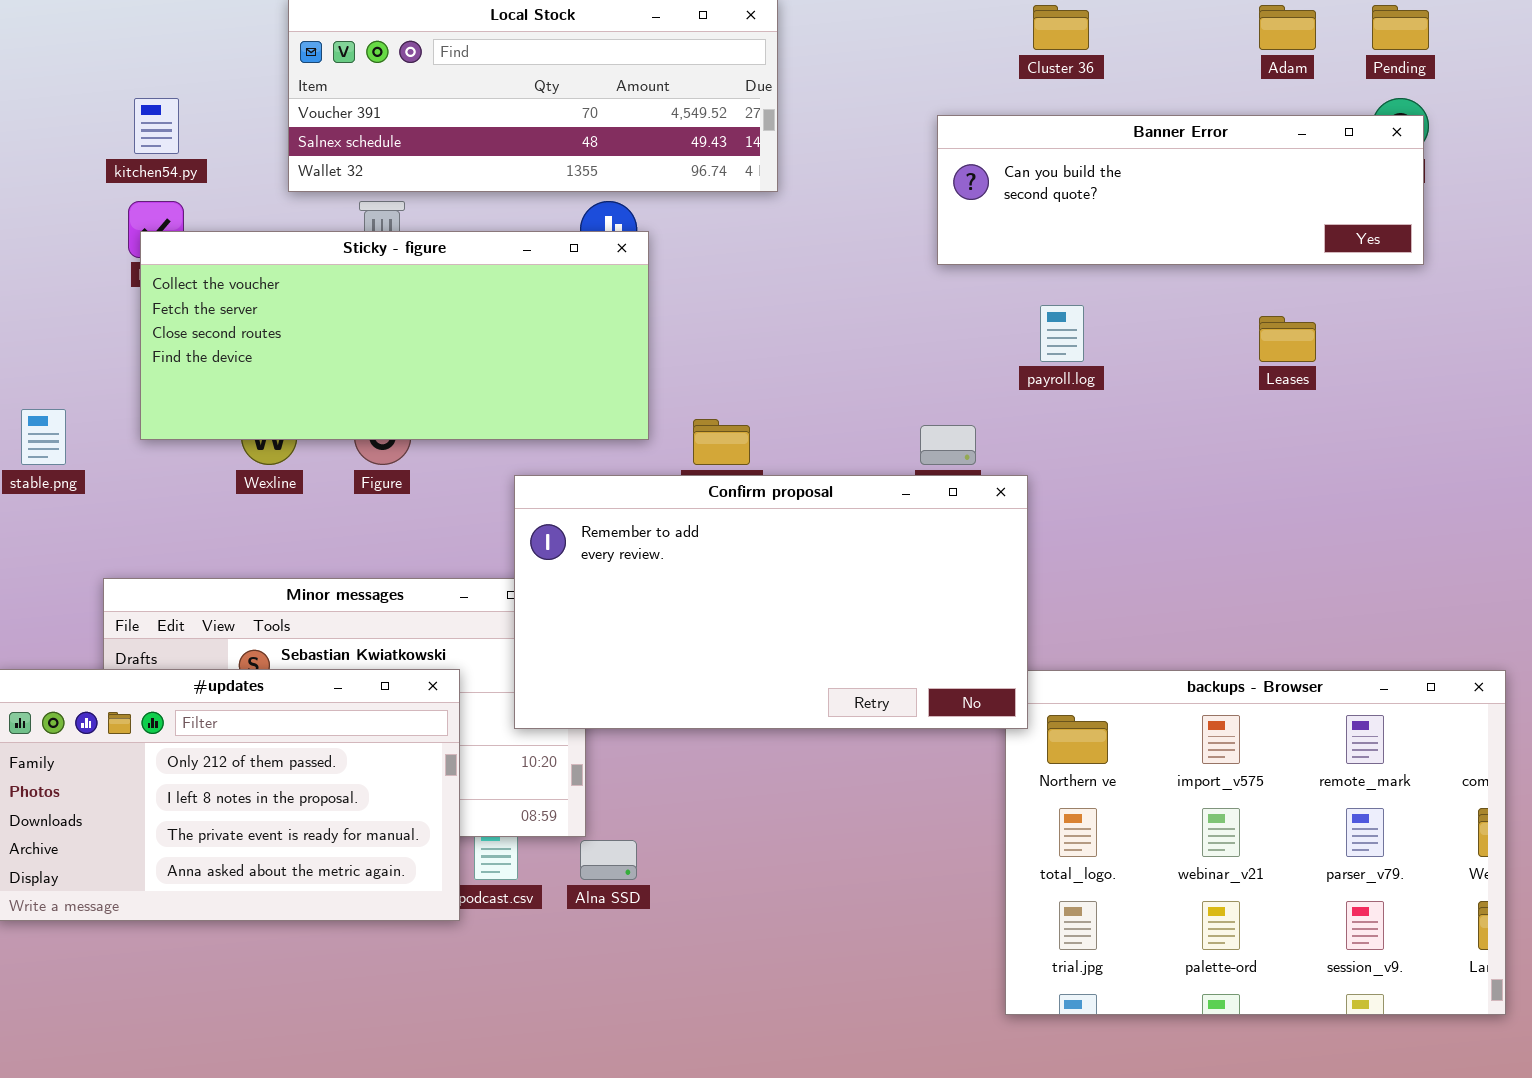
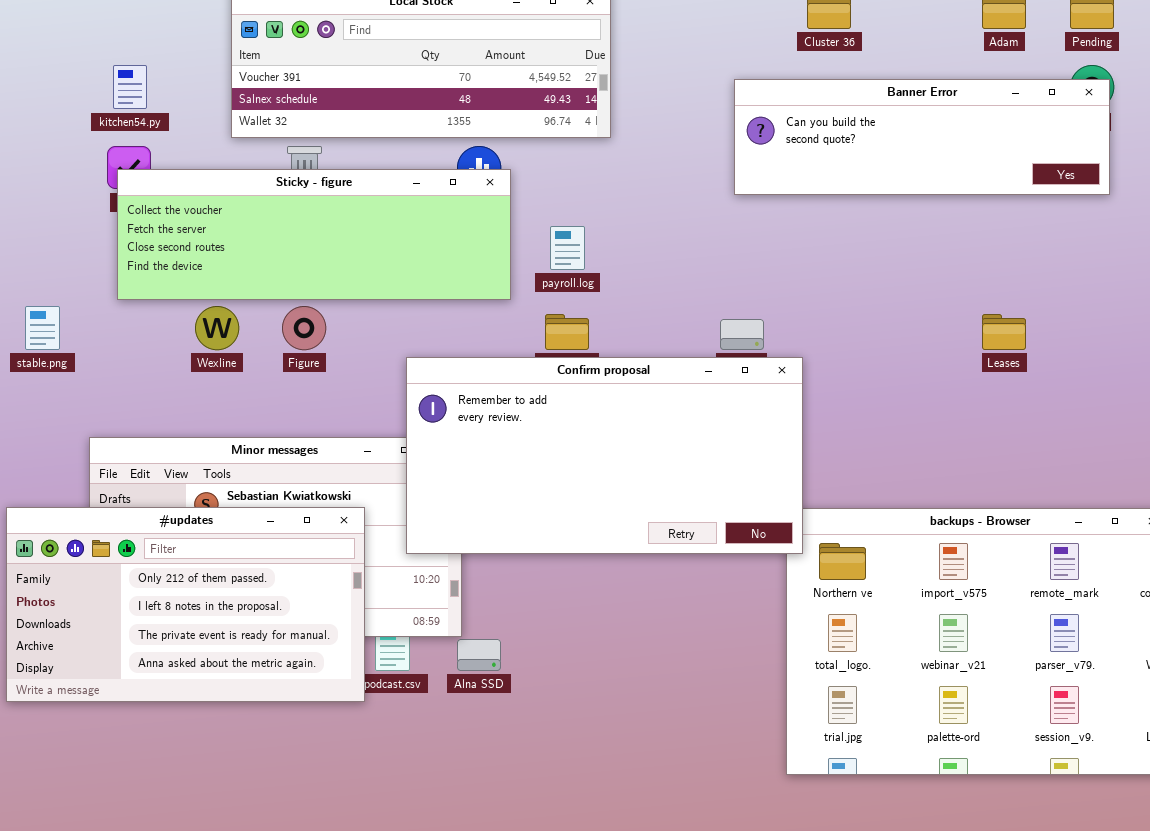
Sticky - figure: [140,231,649,440] -> [117,169,511,300], resized
payroll.log: [1040,305,1084,362] -> [550,226,585,270], moved
Leases: [1259,316,1316,362] -> [982,314,1026,350], moved

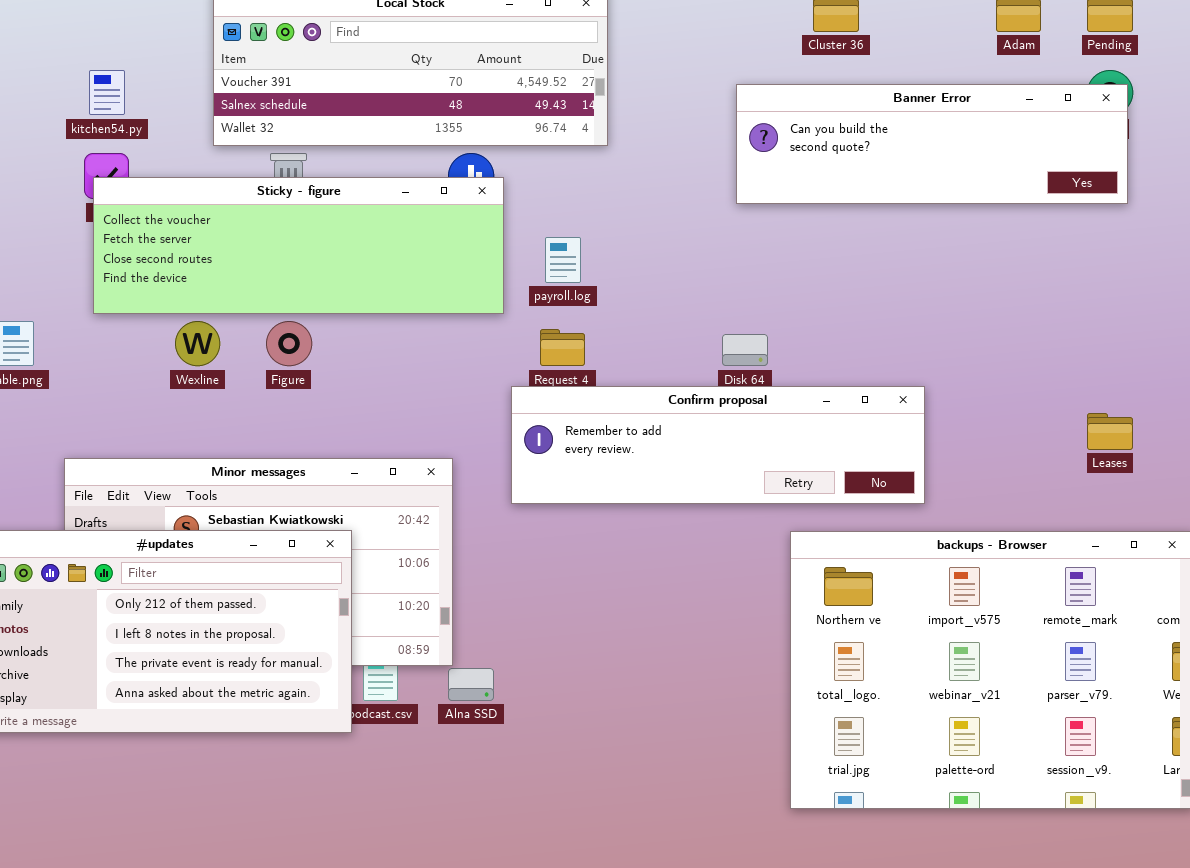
Leases: [982,314,1026,350] -> [1087,413,1133,450], moved
Confirm proposal: [406,357,803,554] -> [511,386,925,504], moved, resized

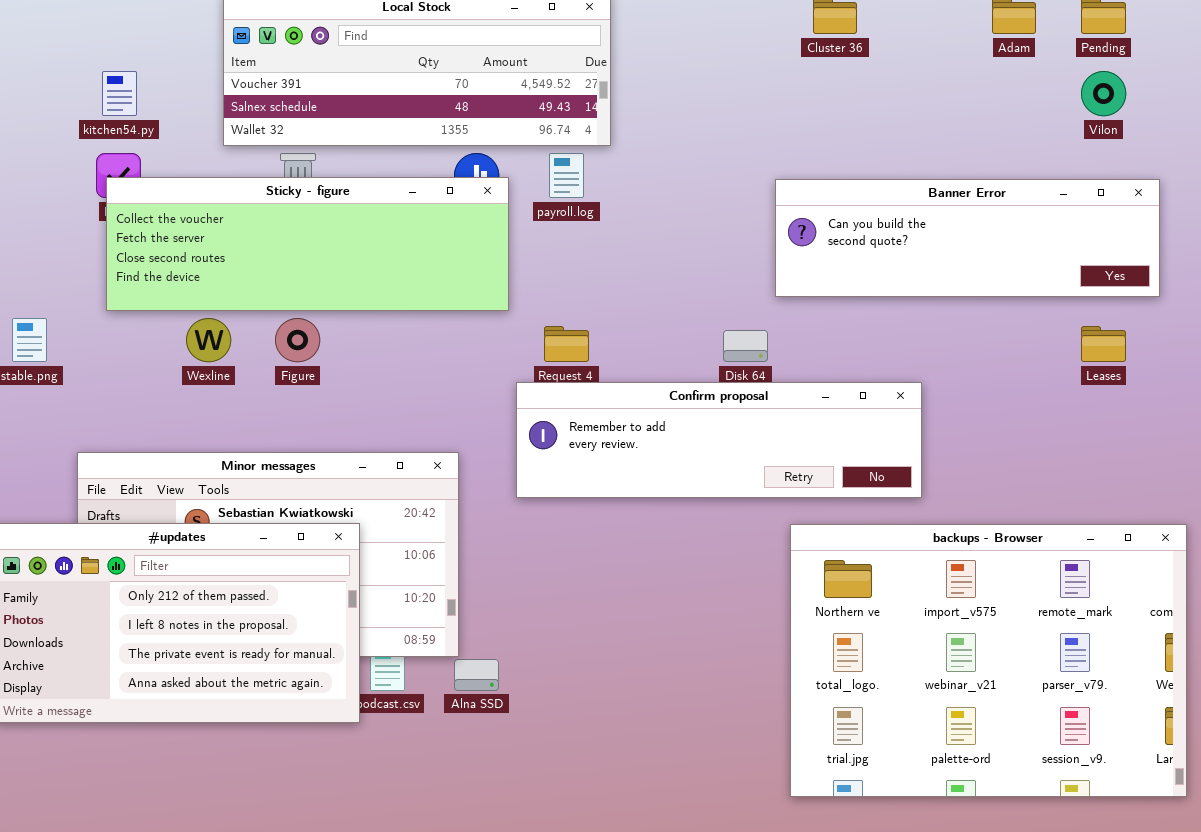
Banner Error: [736,84,1128,204] -> [775,179,1160,297], moved
payroll.log: [545,237,581,283] -> [549,153,584,198], moved
Leases: [1087,413,1133,450] -> [1081,326,1126,362], moved

